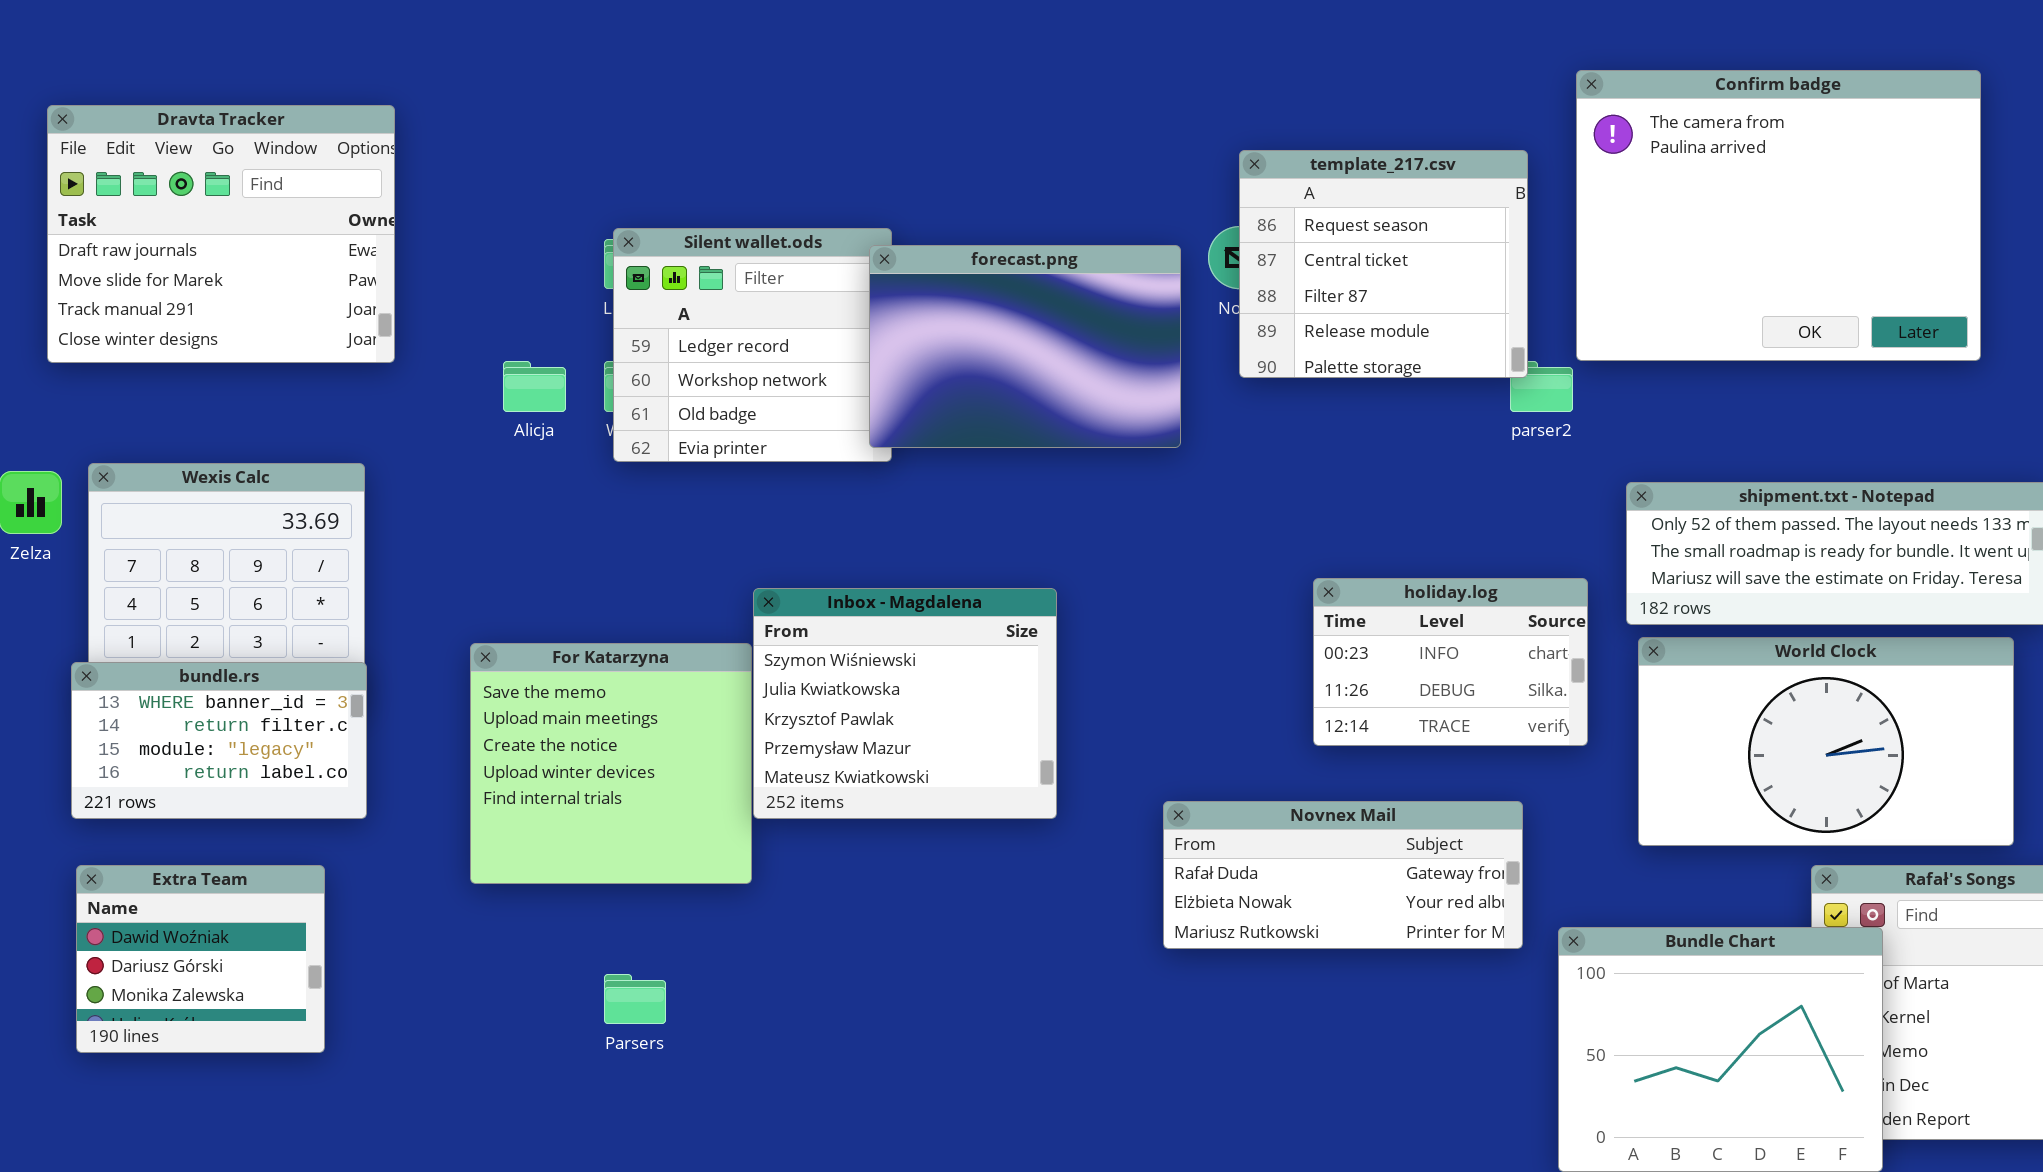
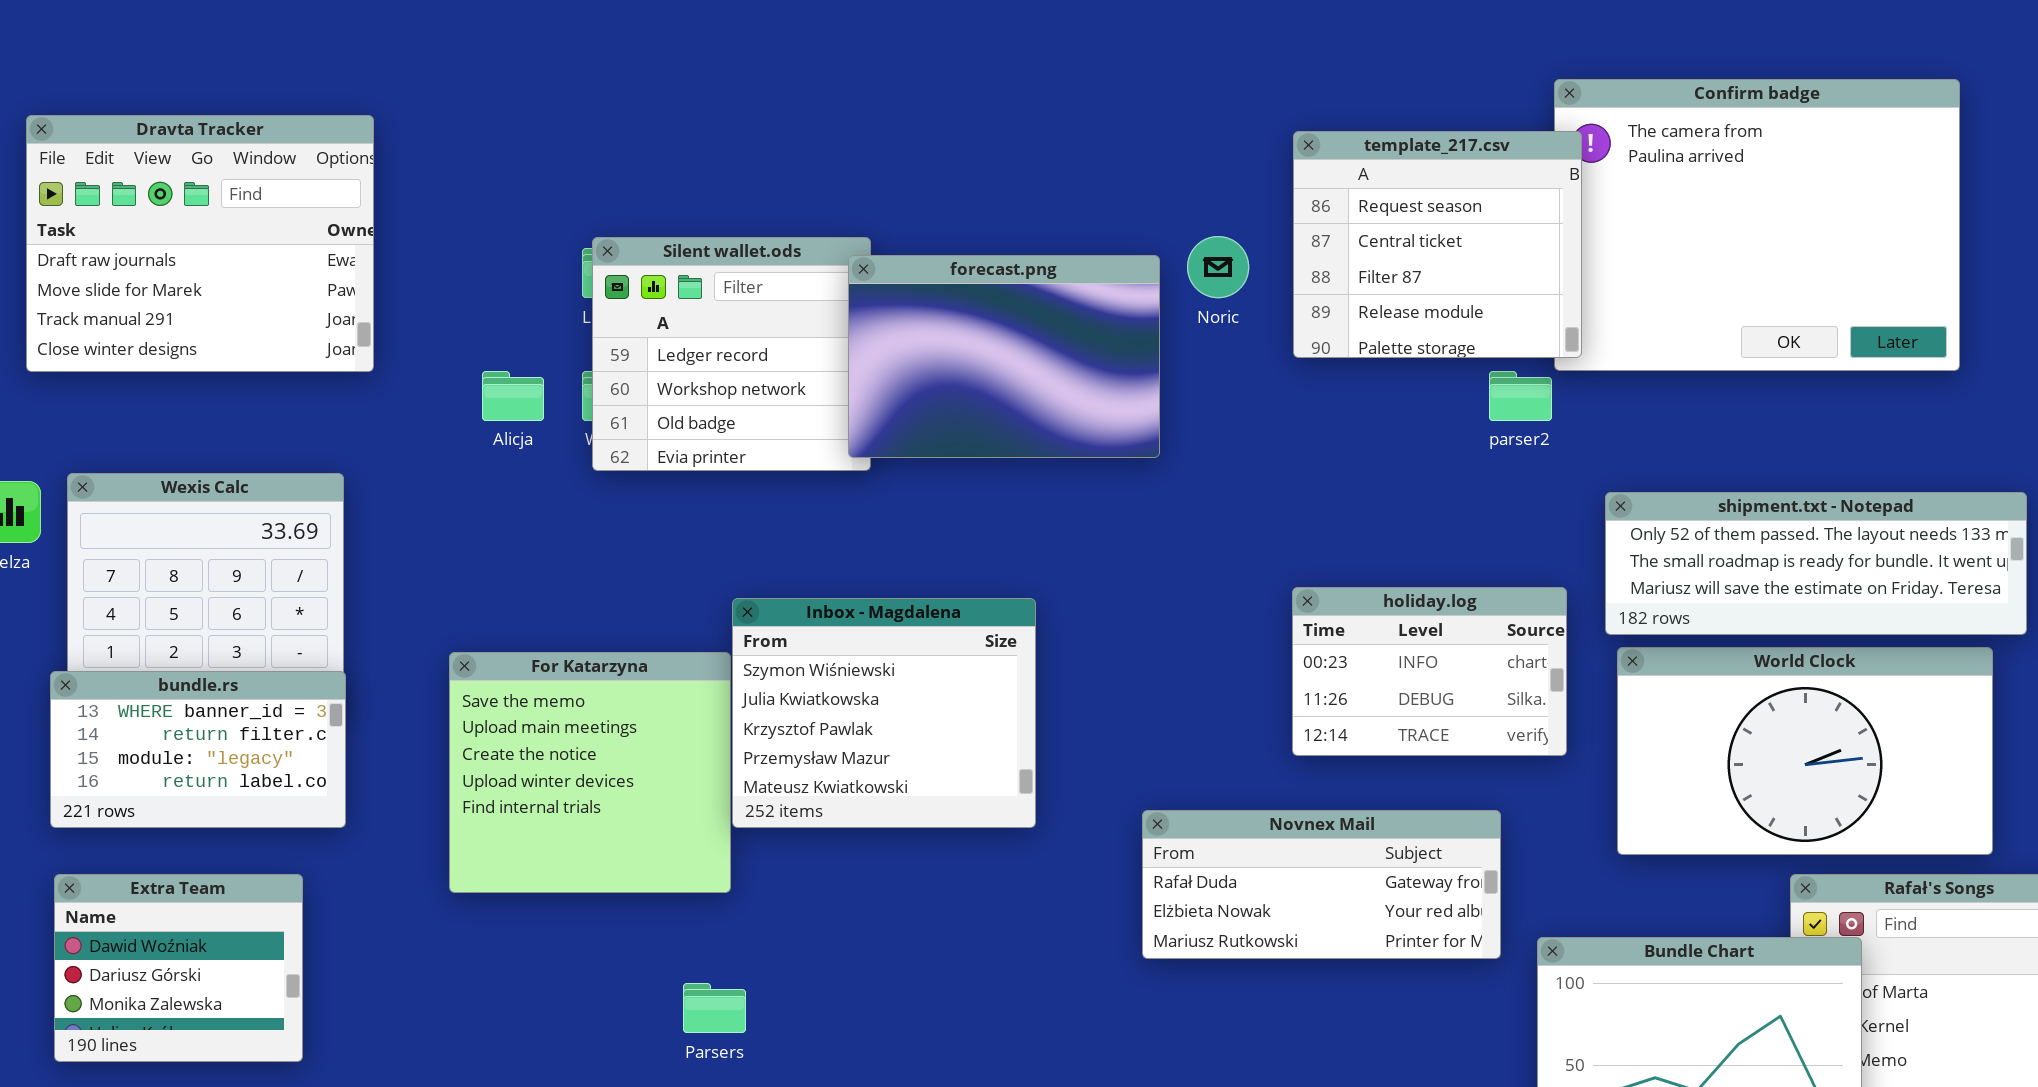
template_217.csv: [1239,150,1528,378] -> [1293,131,1582,358], moved
Parsers: [604,974,666,1024] -> [683,983,746,1033], moved

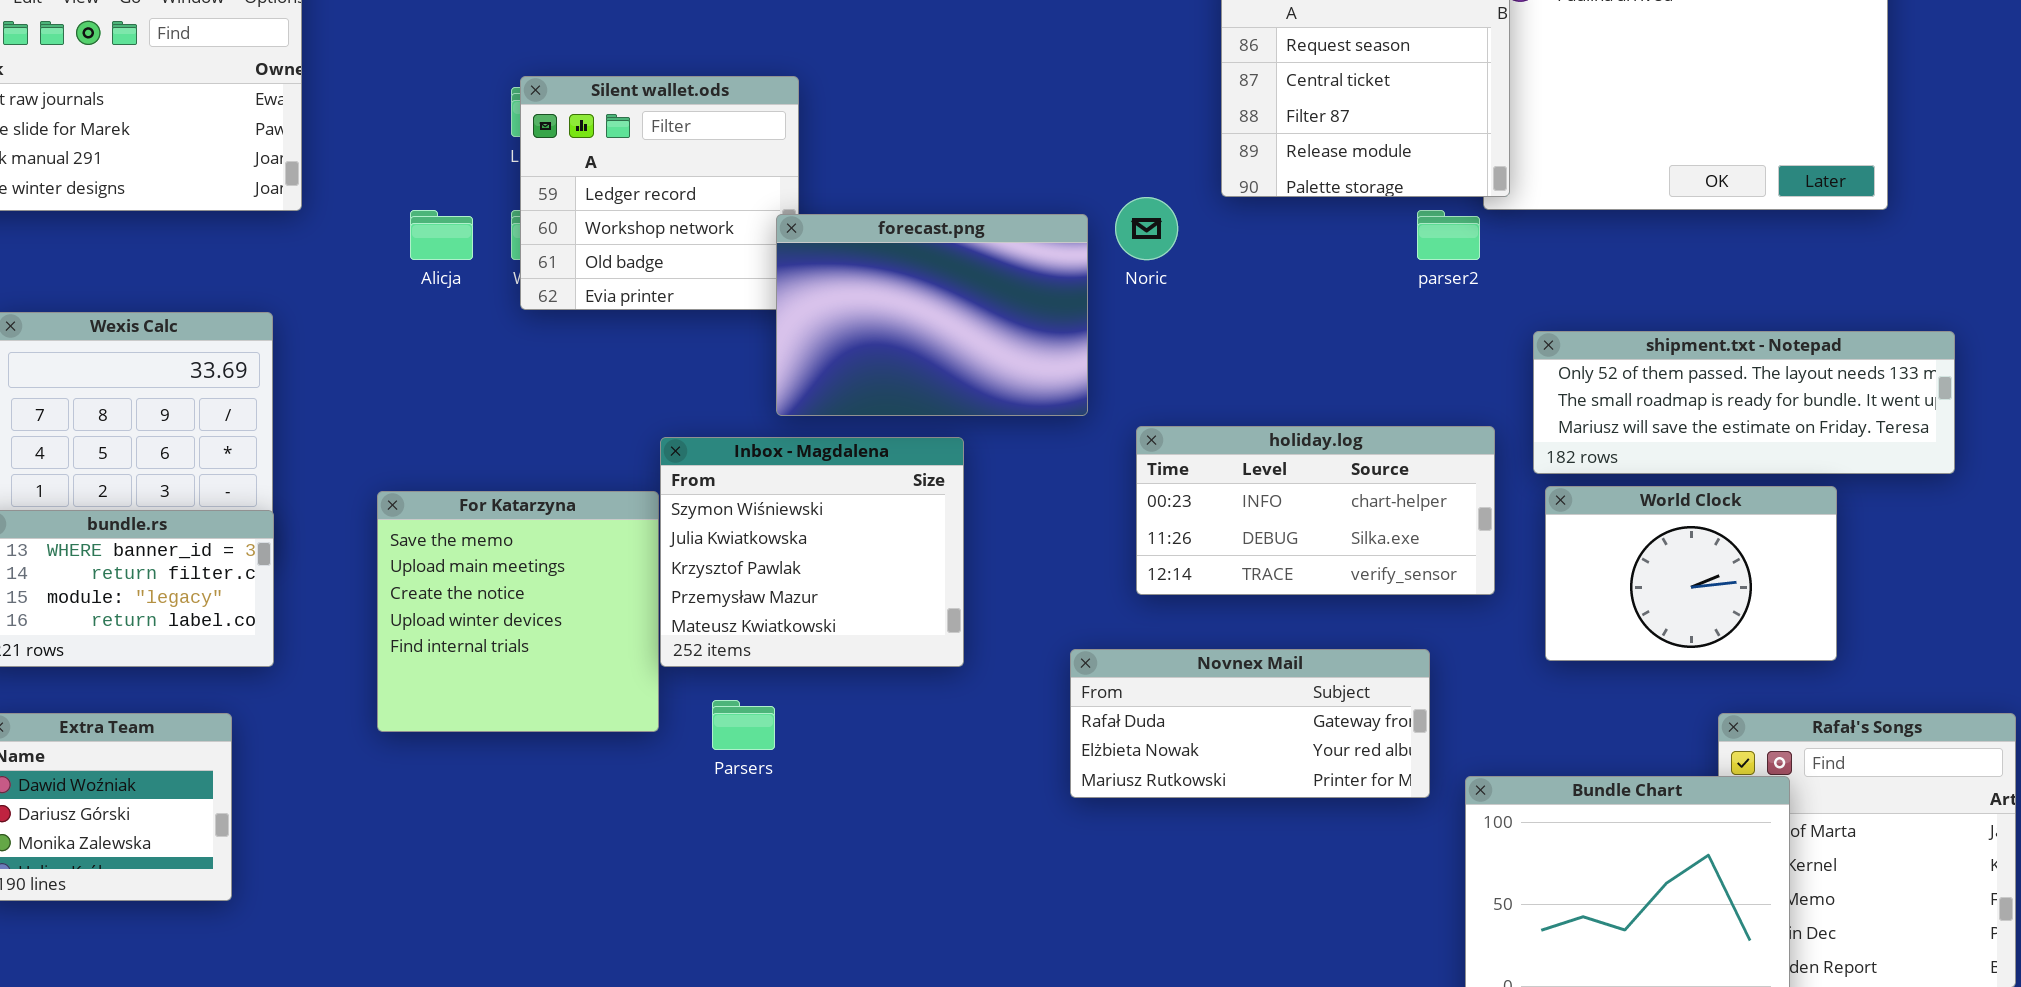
Noric: [1187,236,1249,298] -> [1115,197,1178,260], moved
forecast.png: [848,255,1160,458] -> [776,214,1088,416], moved
holiday.log: [1292,587,1567,756] -> [1136,426,1495,595], resized
World Clock: [1617,647,1993,855] -> [1545,486,1837,661], resized
Parsers: [683,983,746,1033] -> [712,700,775,750], moved

